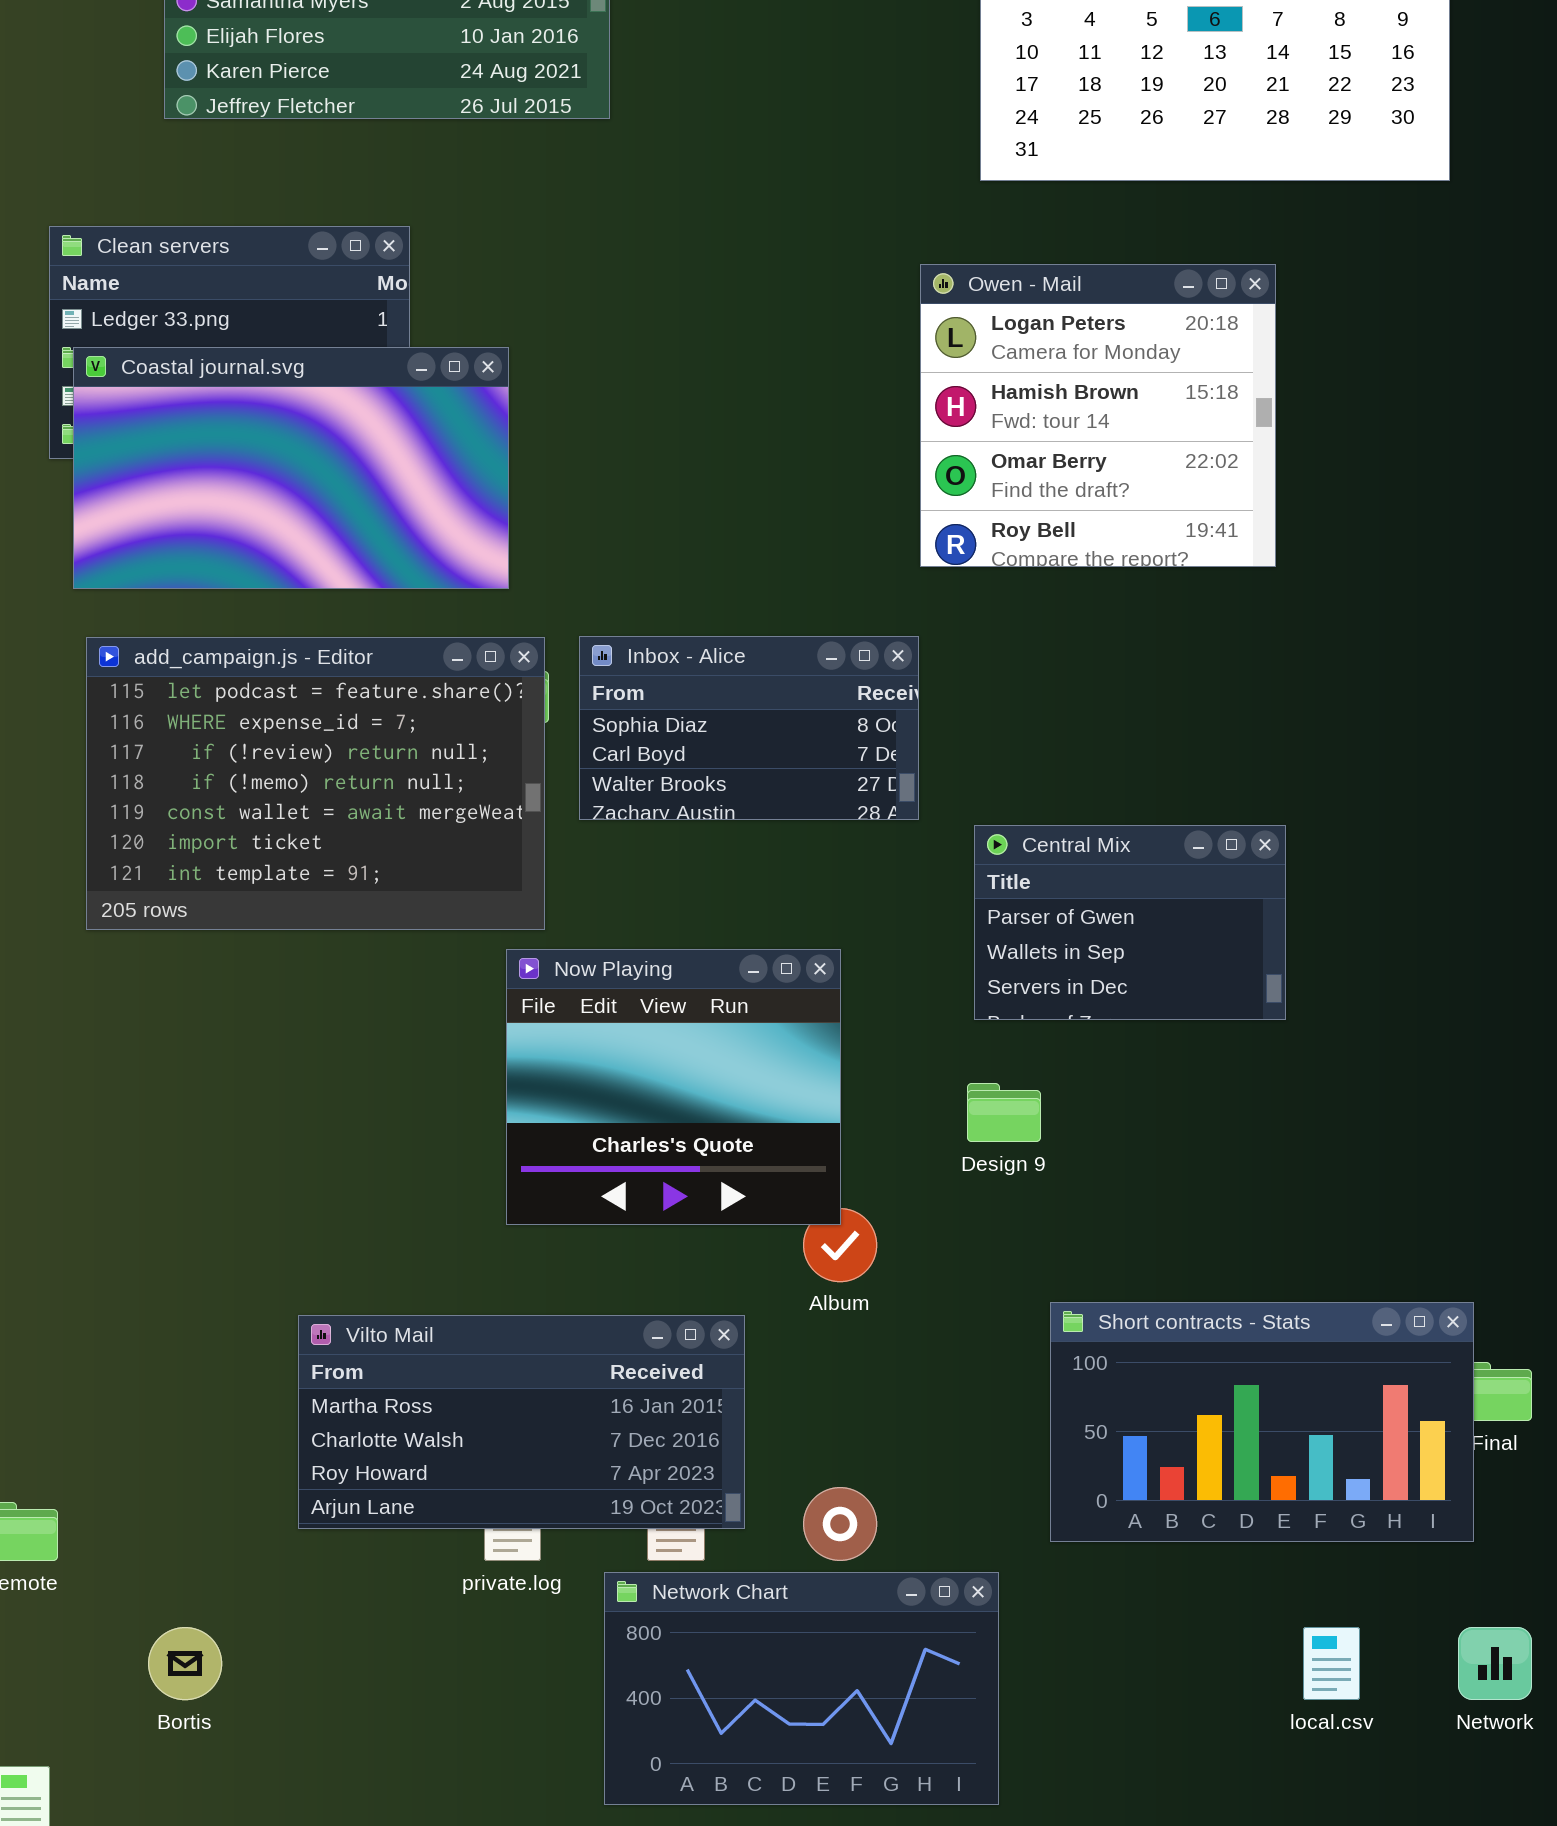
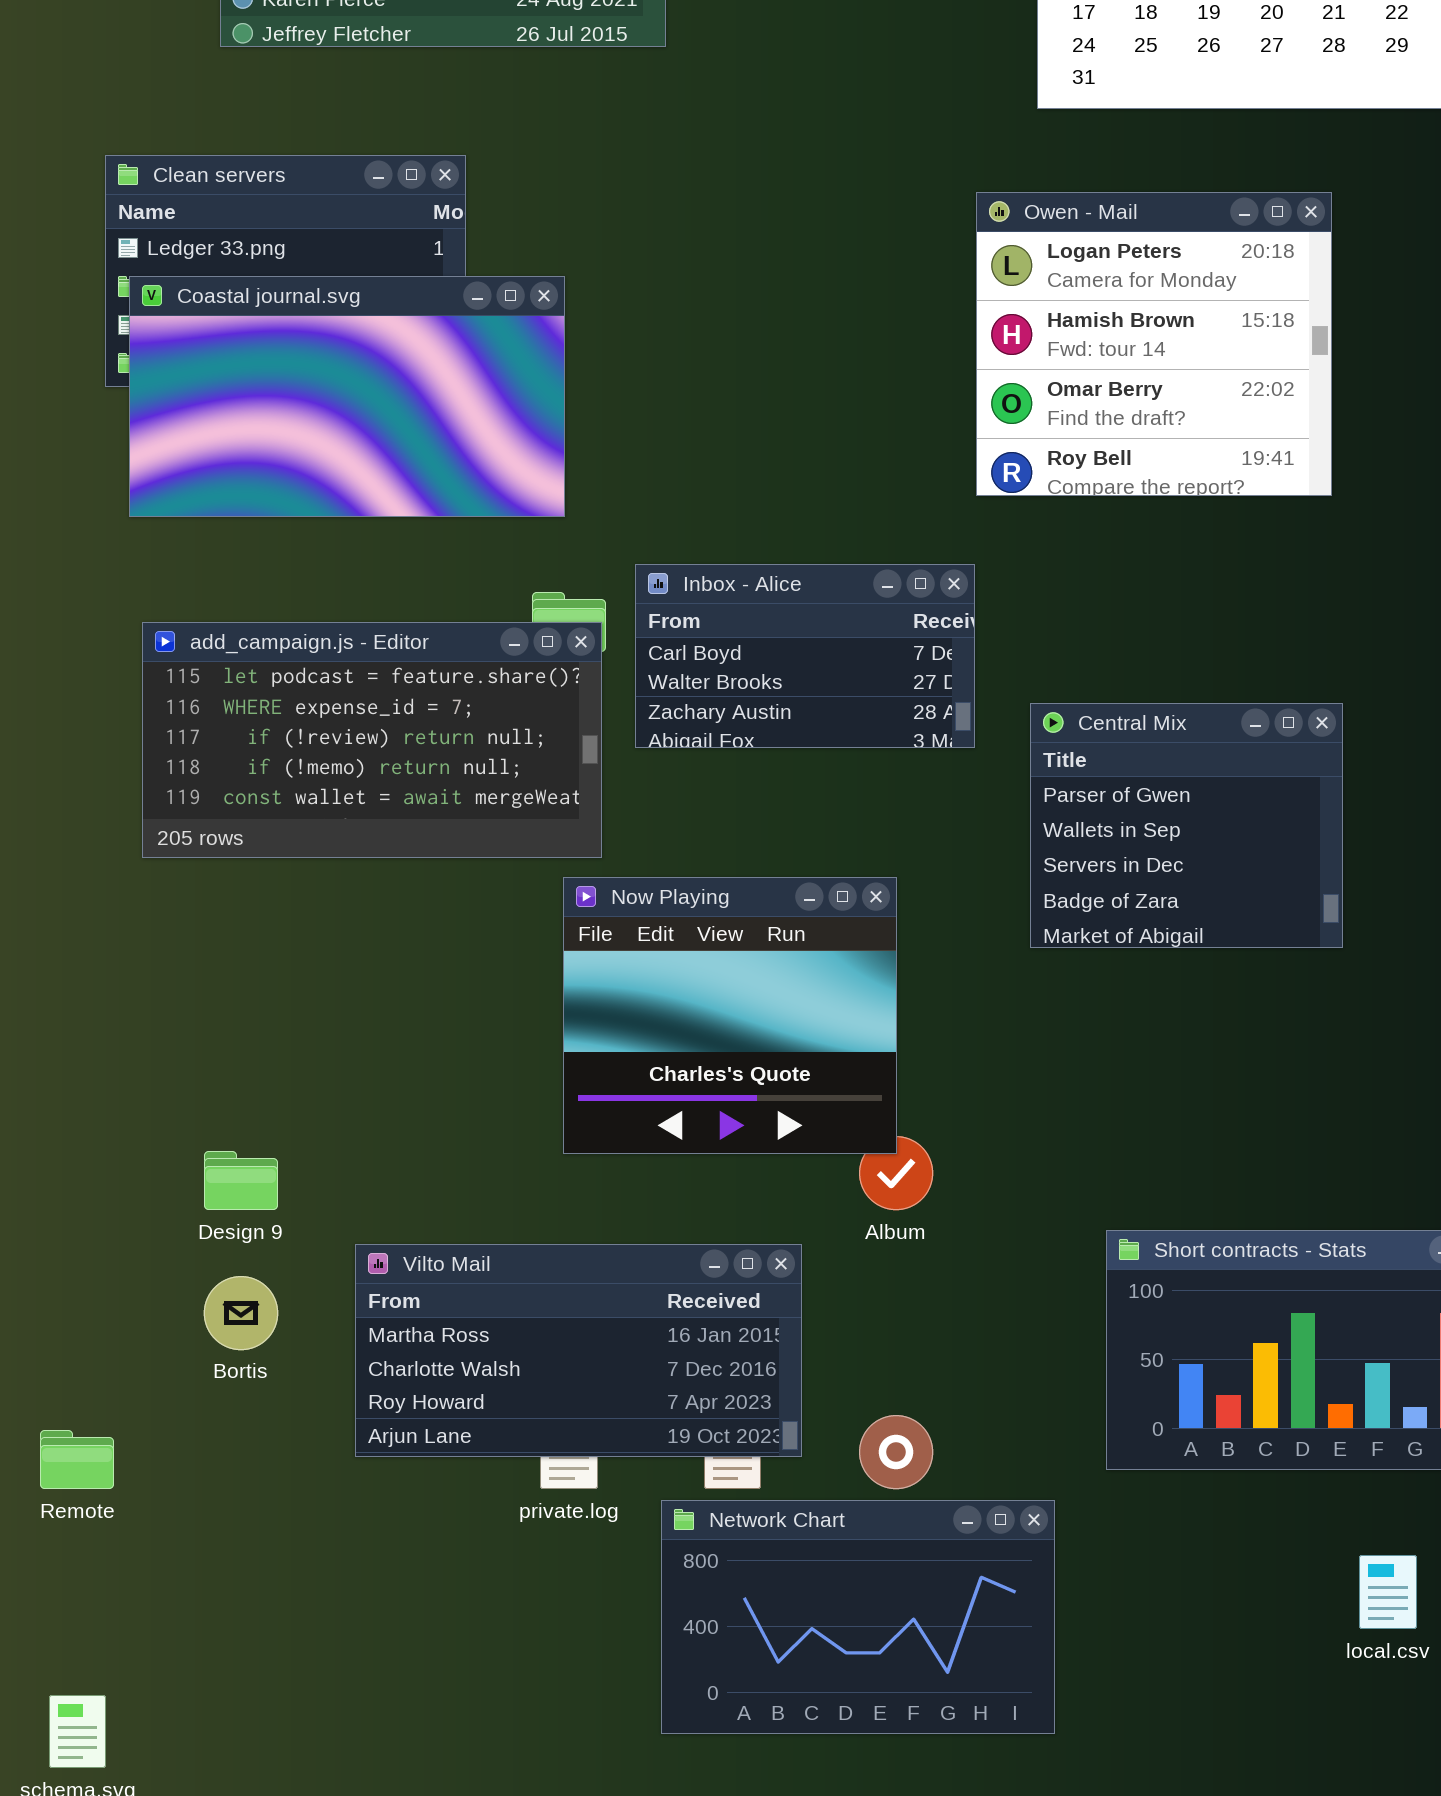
Inbox - Alice: [579,636,919,820] -> [635,564,975,748], scrolled down 1 row
add_campaign.js - Editor: [86,637,545,930] -> [142,622,602,858], resized
Central Mix: [974,825,1286,1020] -> [1030,703,1343,948], resized
Design 9: [967,1083,1041,1142] -> [204,1151,278,1210], moved
Bortis: [148,1627,222,1700] -> [204,1276,278,1350], moved

